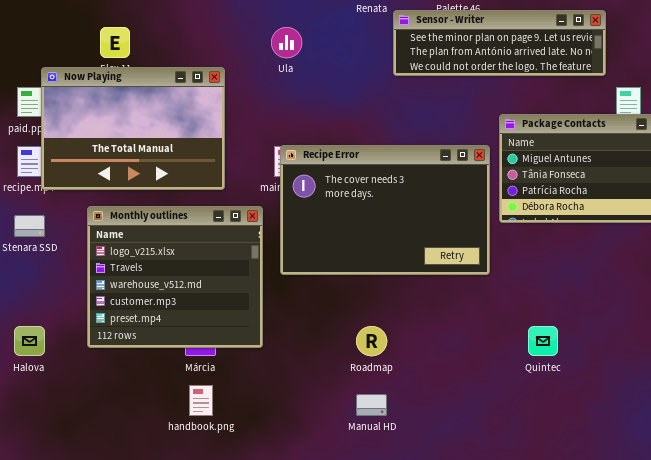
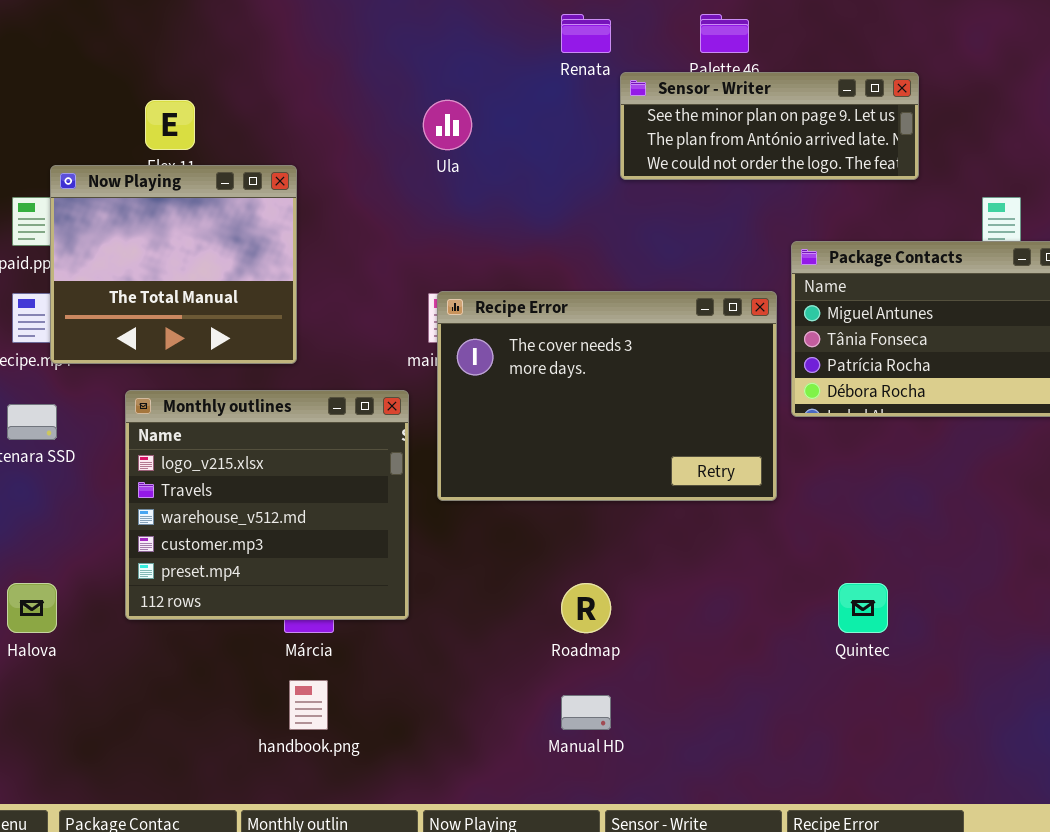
Sensor - Writer: [393,10,606,76] -> [620,72,919,180], resized
Now Playing: [41,67,225,190] -> [50,165,297,364], resized

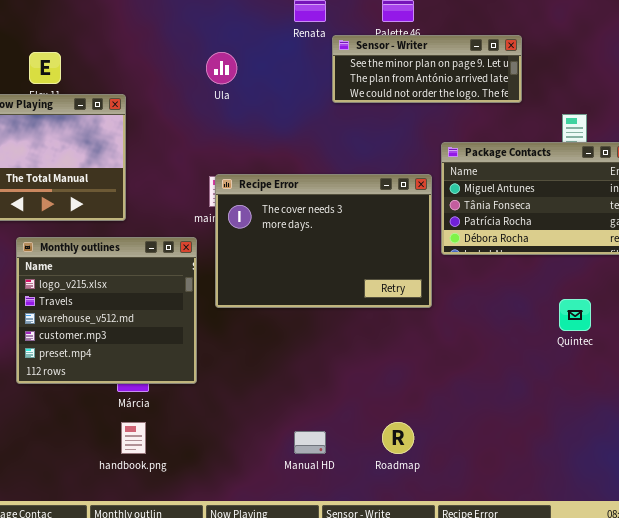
Roadmap: [561,583,611,633] -> [382,422,414,454], moved
Quintec: [838,583,888,633] -> [559,299,591,331], moved

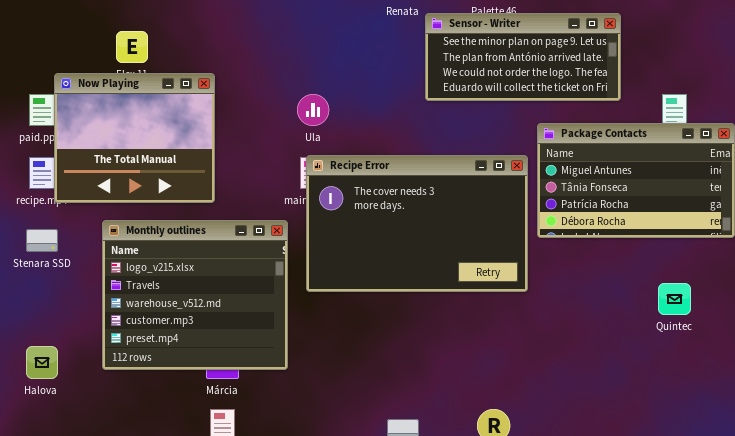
Sensor - Writer: [332,35,522,103] -> [425,13,621,101], resized
Ula: [206,52,237,84] -> [297,94,329,126], moved

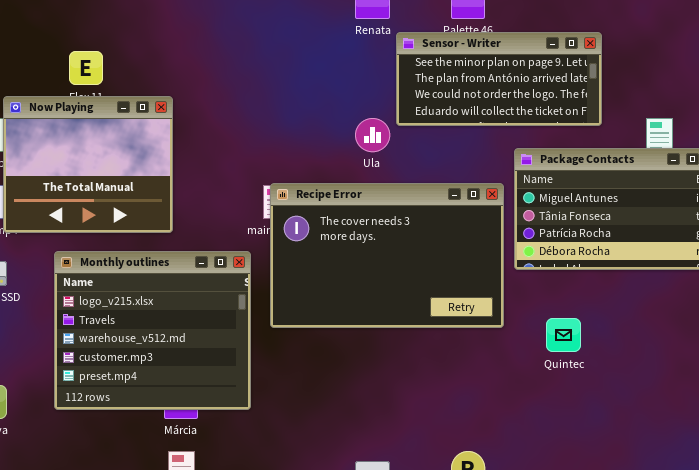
Ula: [297,94,329,126] -> [355,118,390,152], moved
Quintec: [658,283,691,315] -> [546,318,581,352], moved

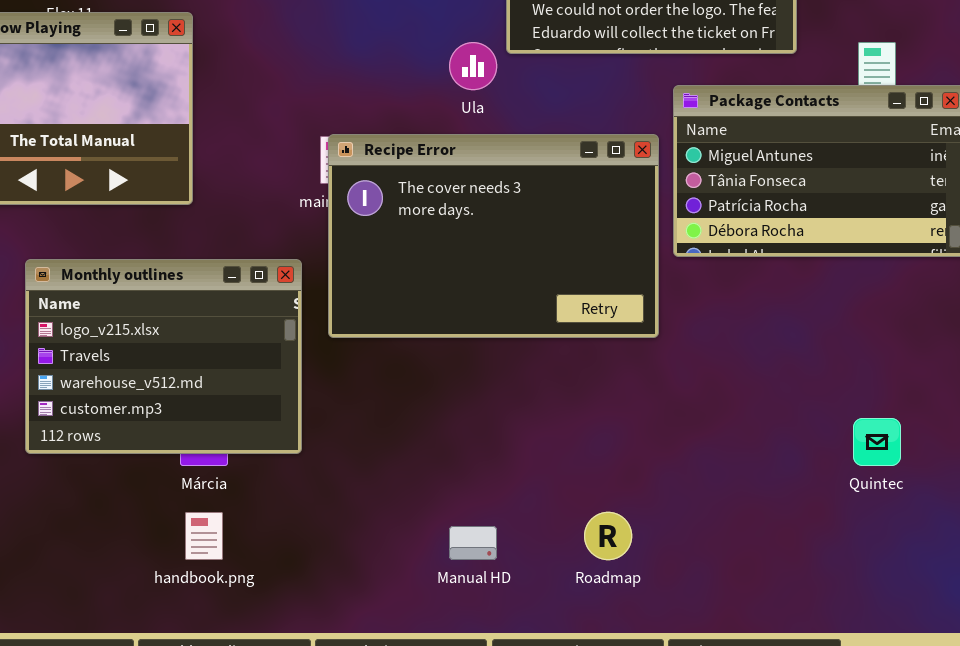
Monthly outlines: [54,251,251,410] -> [25,259,302,454], resized
Quintec: [546,318,581,352] -> [853,418,901,466], moved

